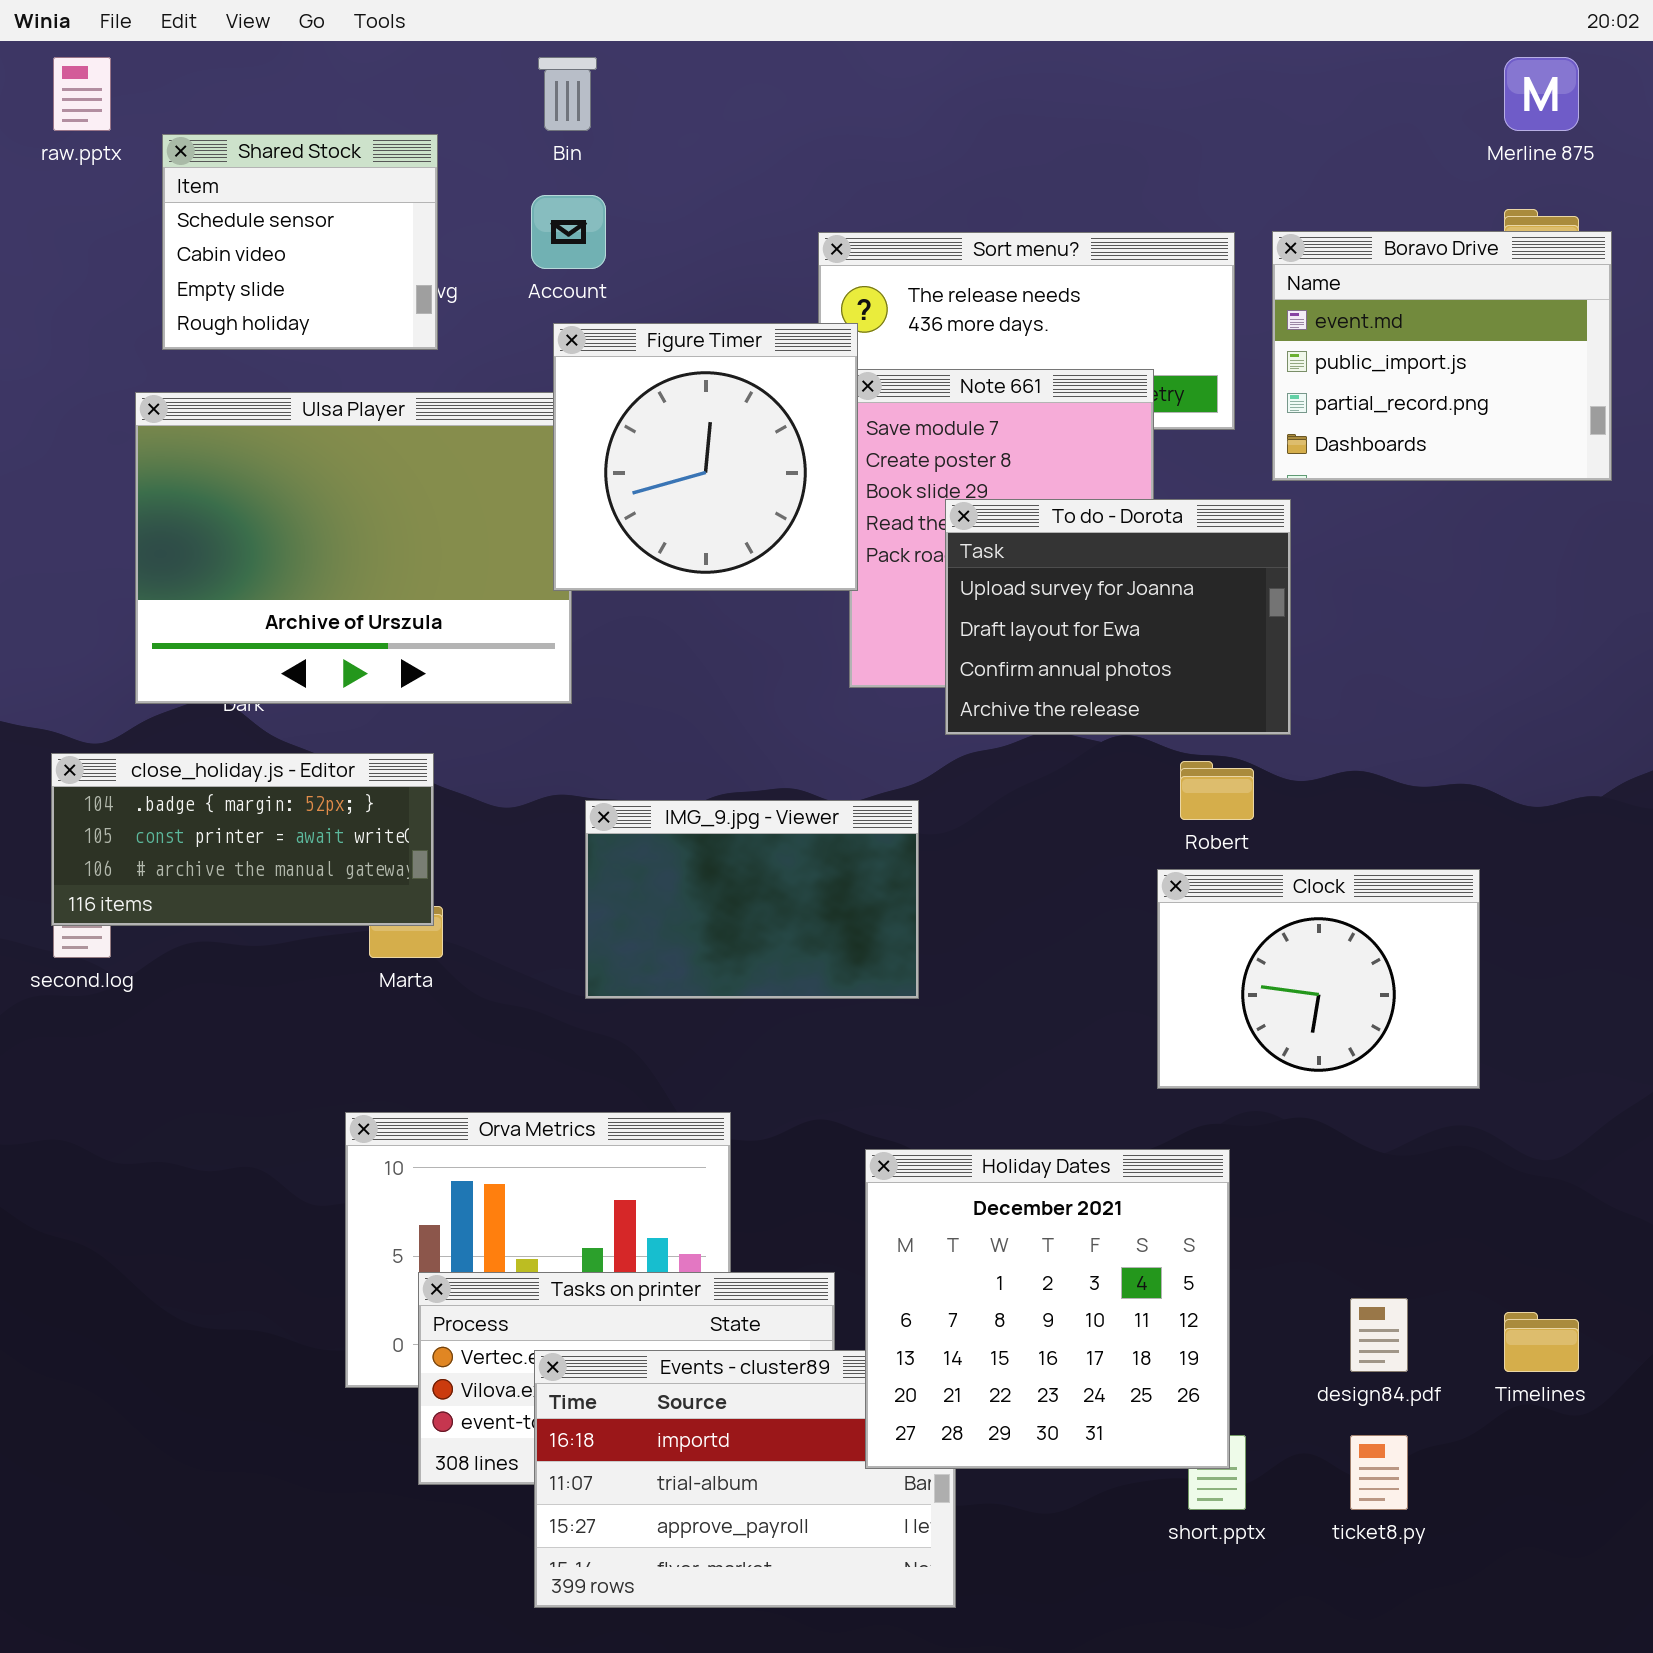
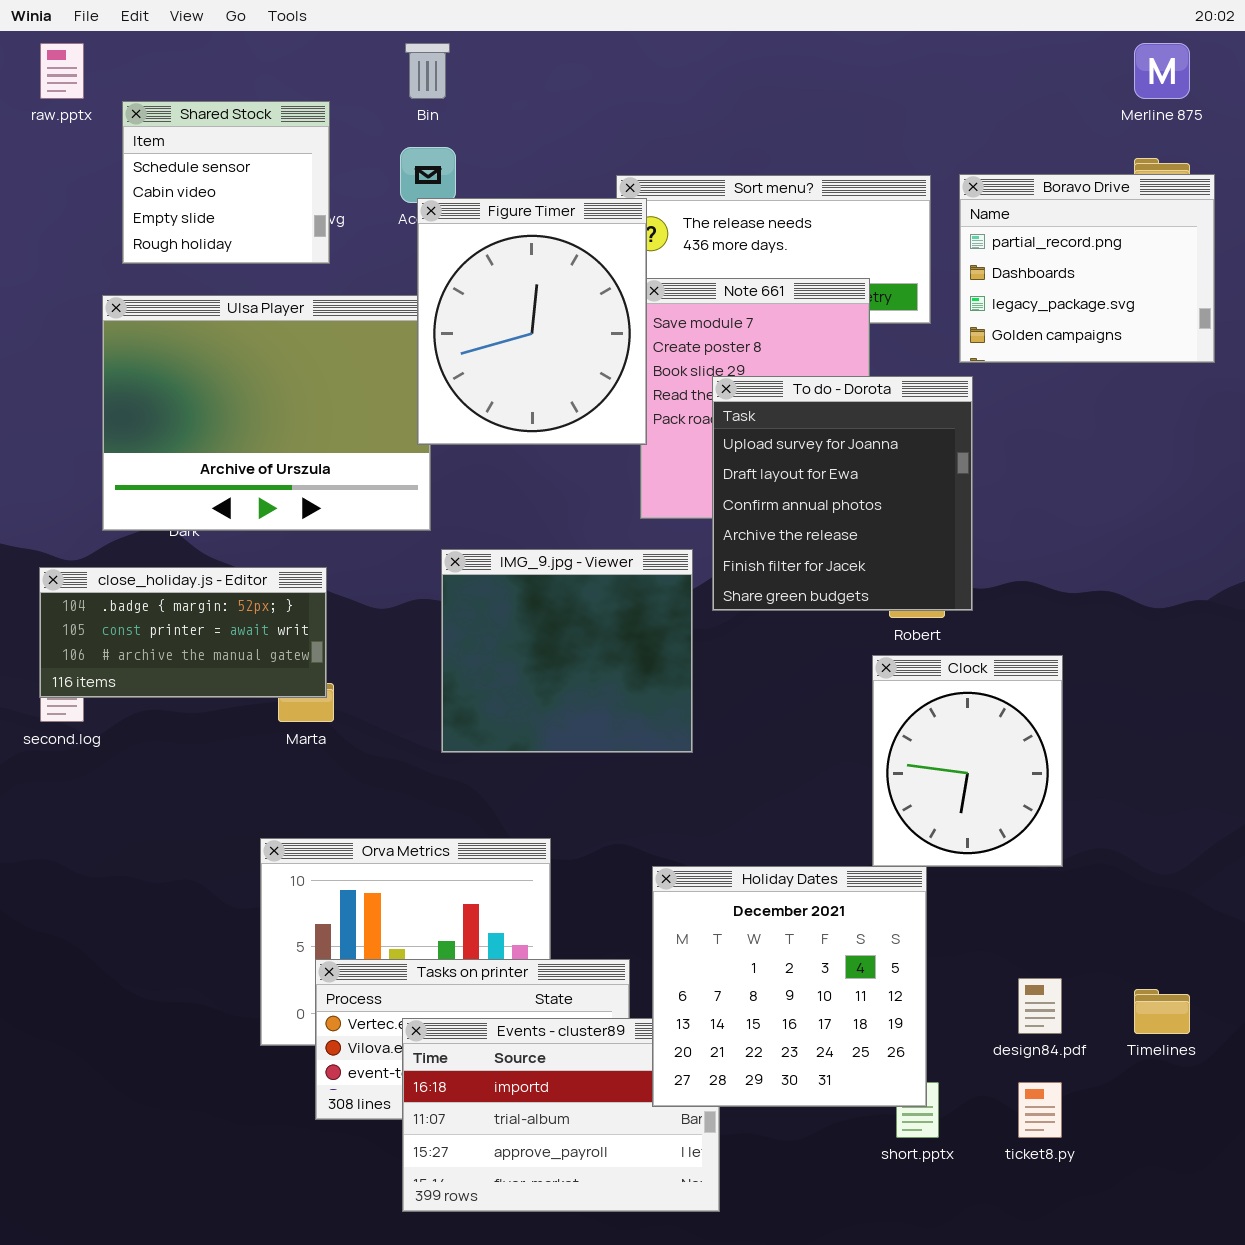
Boravo Drive: [1272,231,1612,481] -> [959,174,1215,363], scrolled down 2 rows
Figure Timer: [553,323,858,591] -> [417,198,647,445], resized
To do - Dorota: [945,499,1291,735] -> [712,376,973,611], resized
IMG_9.jpg - Viewer: [585,800,919,999] -> [441,549,693,753], resized
Clock: [1157,869,1480,1089] -> [872,655,1063,867], resized

